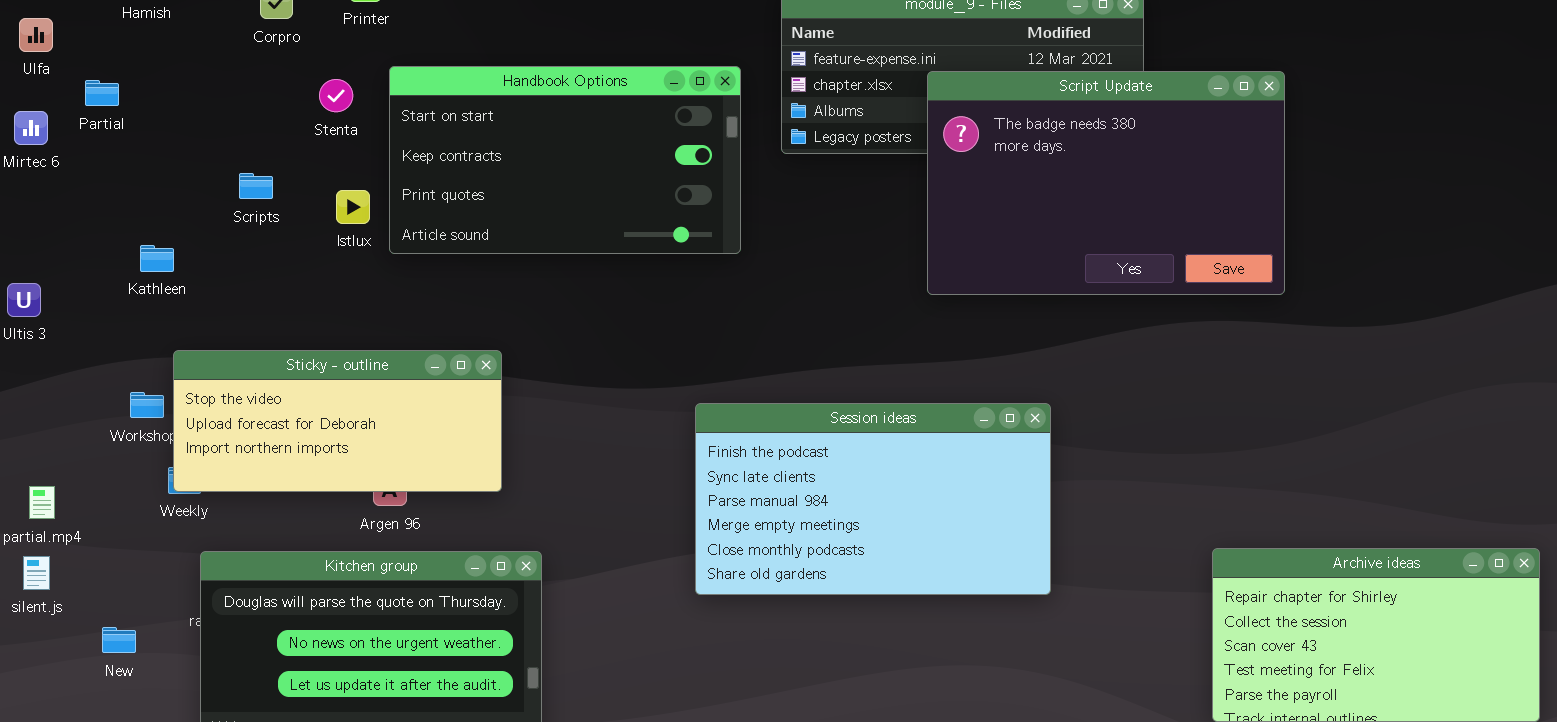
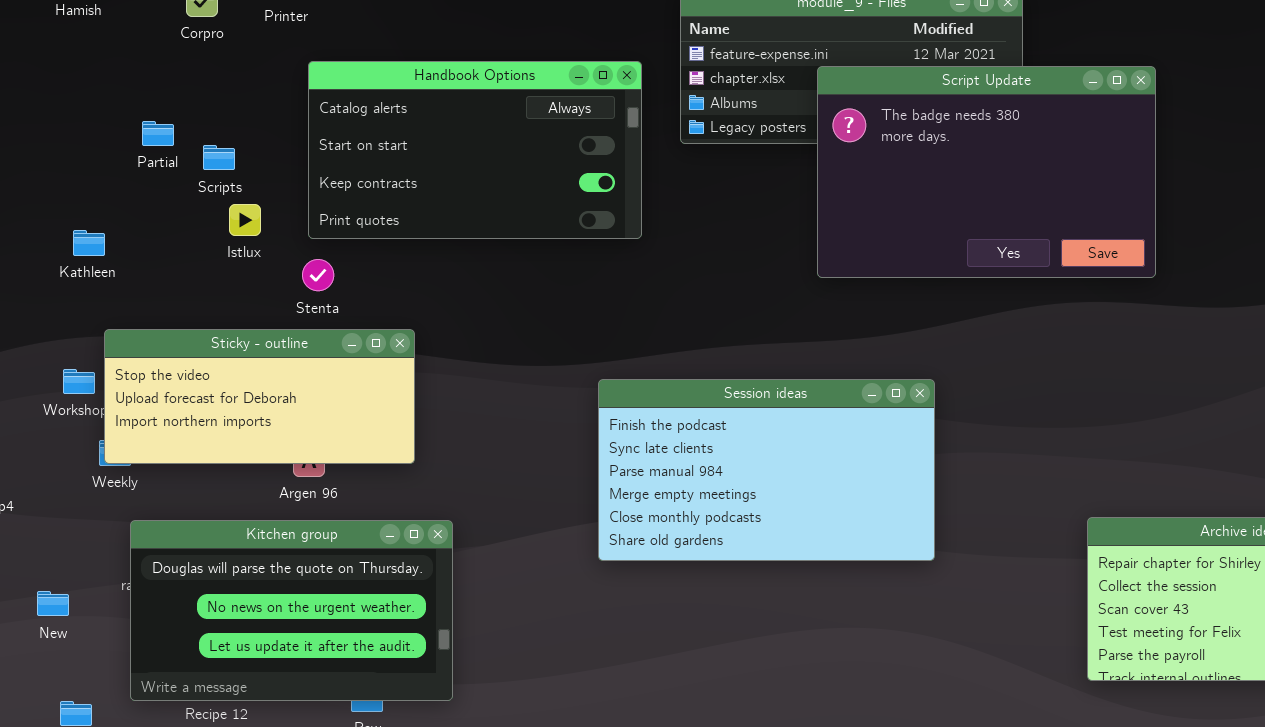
Handbook Options: [389,66,741,254] -> [308,61,642,239], scrolled up 1 row
Stenta: [319,79,353,112] -> [302,259,334,291], moved
Partial: [85,80,119,106] -> [142,121,174,146], moved
Scripts: [239,173,273,199] -> [203,145,235,170], moved
Istlux: [336,190,370,224] -> [229,204,261,236], moved

